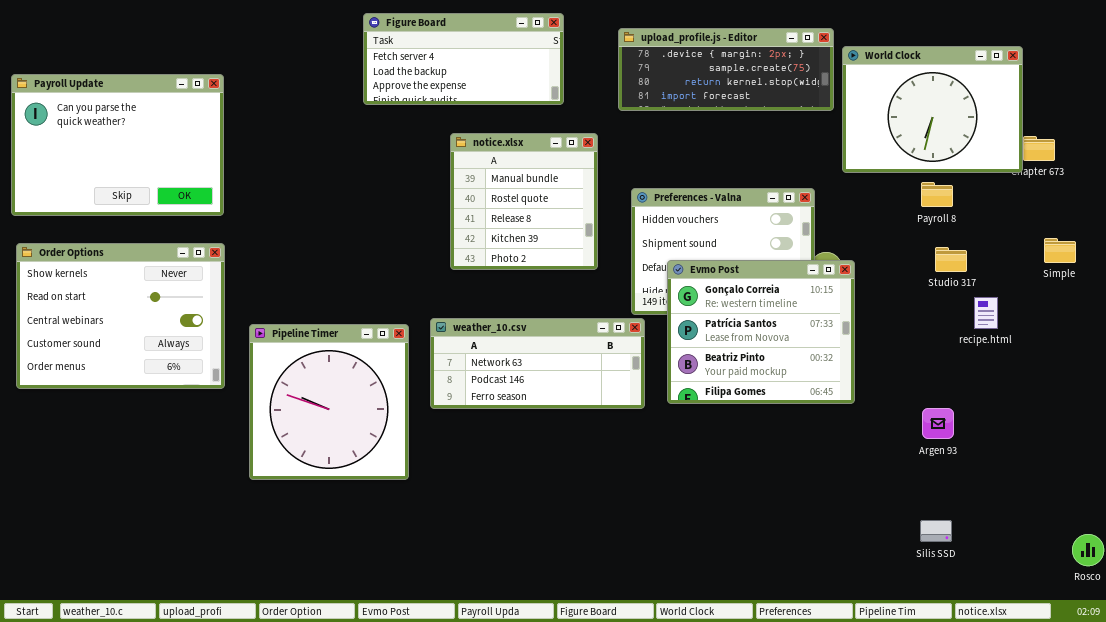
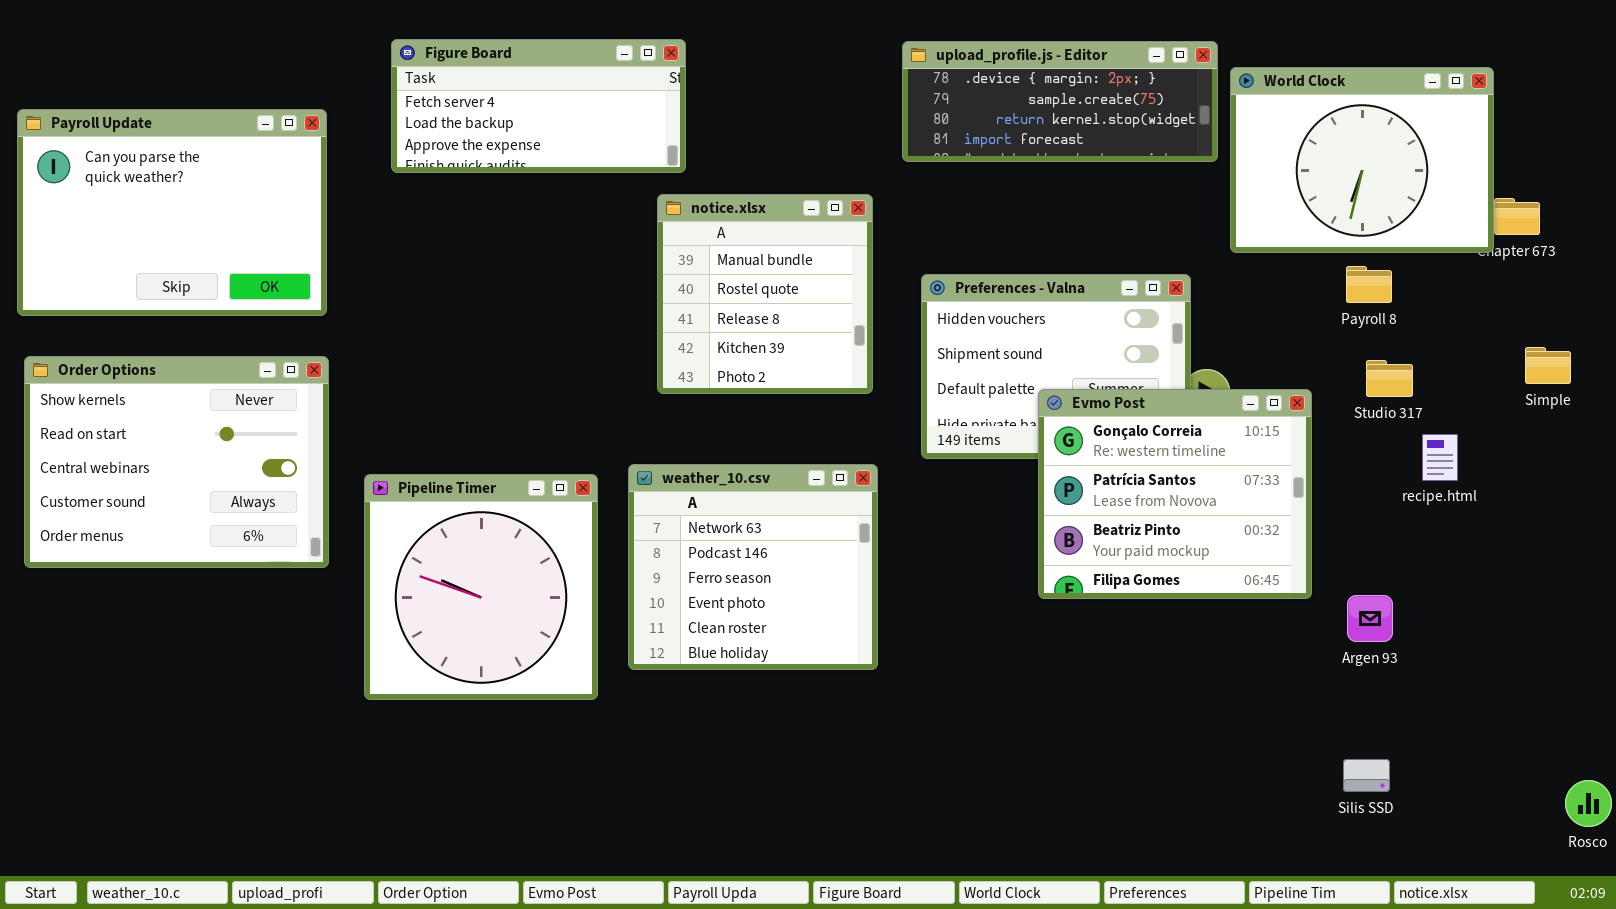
Figure Board: [363,13,564,105] -> [391,39,686,173], moved
Evmo Post: [667,260,855,404] -> [1038,389,1312,599], moved
weather_10.csv: [430,318,645,409] -> [628,464,878,670], resized

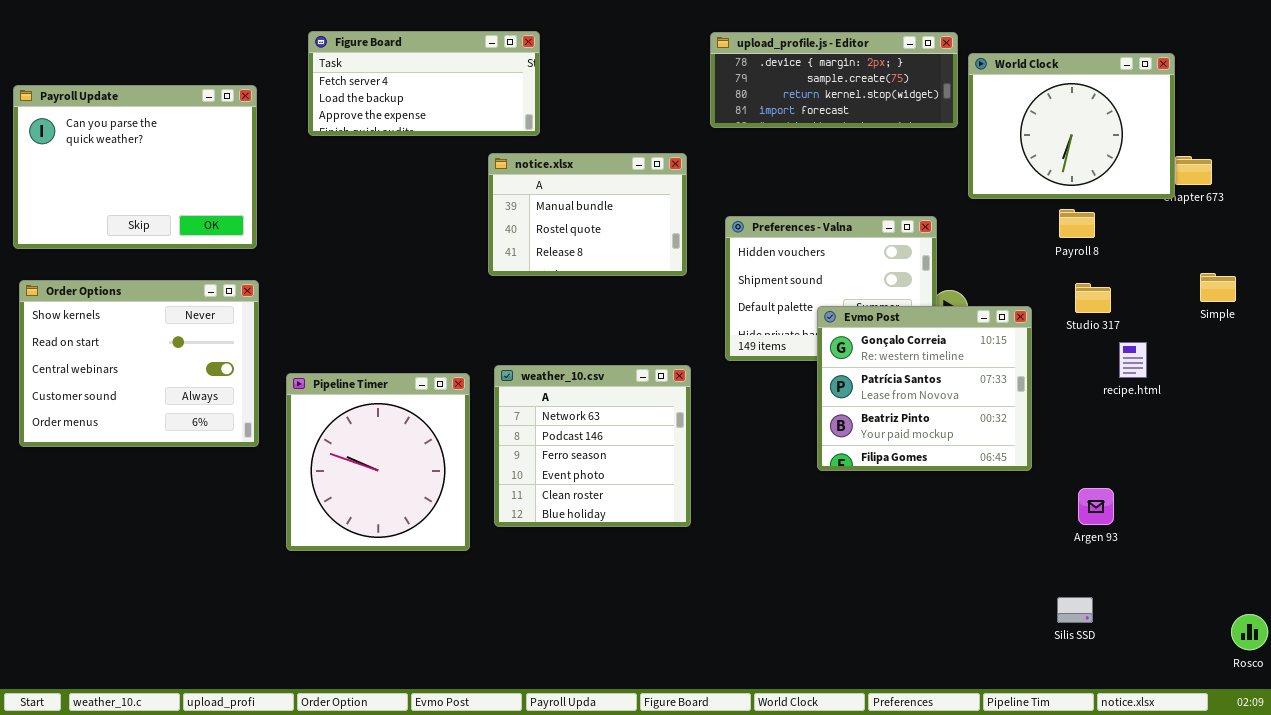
notice.xlsx: [657,194,873,394] -> [488,153,687,276], resized
Argen 93: [1347,595,1393,642] -> [1078,488,1114,525], moved

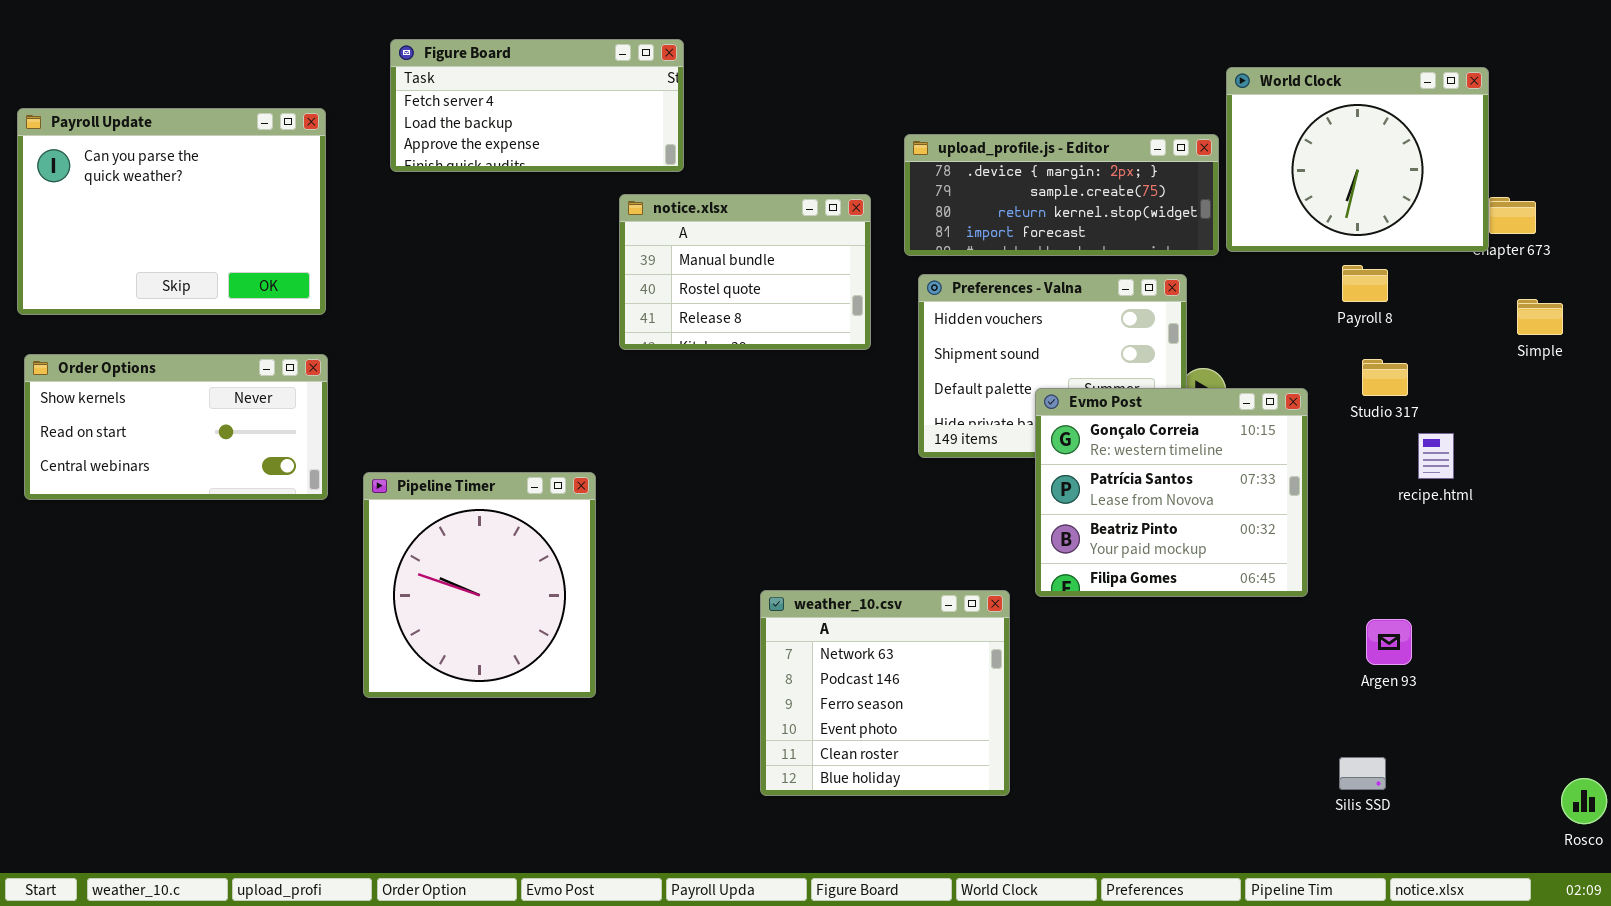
upload_profile.js - Editor: [710,32,958,128] -> [904,134,1219,256], moved
Simple: [1200,273,1236,302] -> [1517,299,1563,335], moved
Order Options: [19,280,259,447] -> [24,354,328,500], resized
weather_10.csv: [494,365,691,527] -> [760,590,1010,796], moved

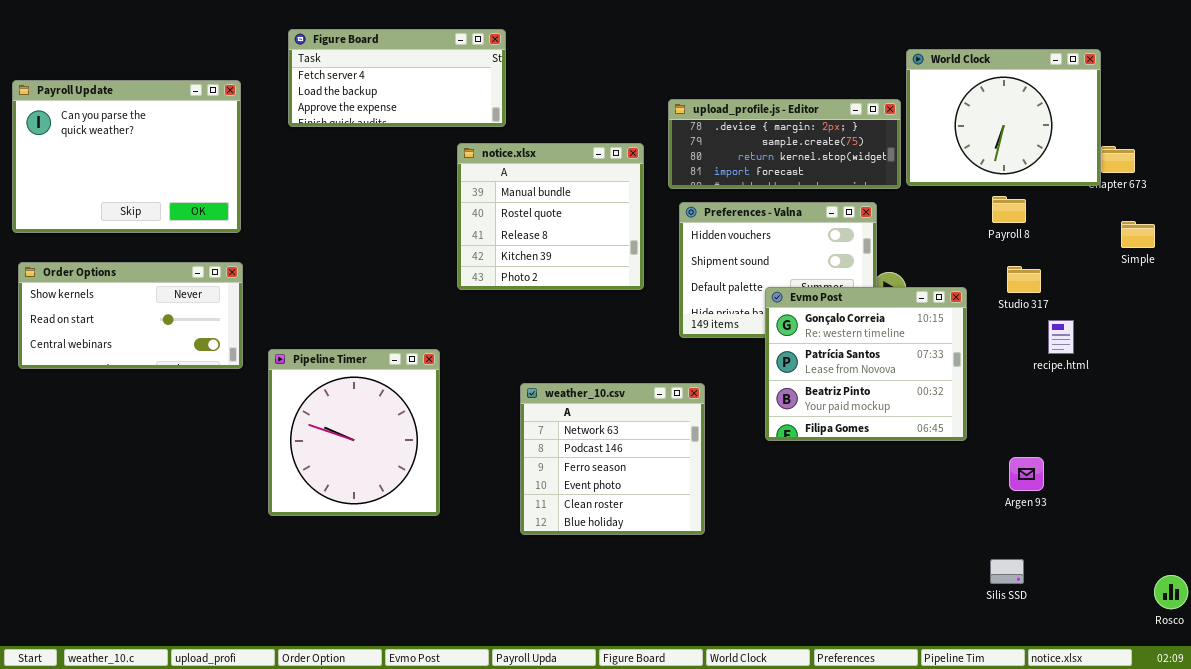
notice.xlsx: [619,194,871,350] -> [457,143,644,290], resized
weather_10.csv: [760,590,1010,796] -> [520,383,705,535], moved

